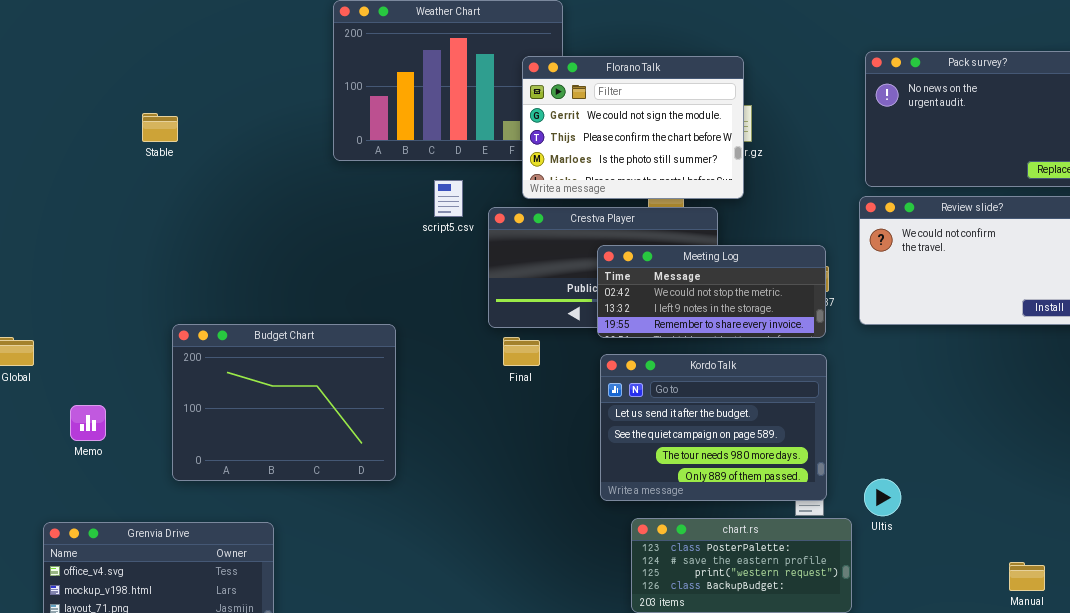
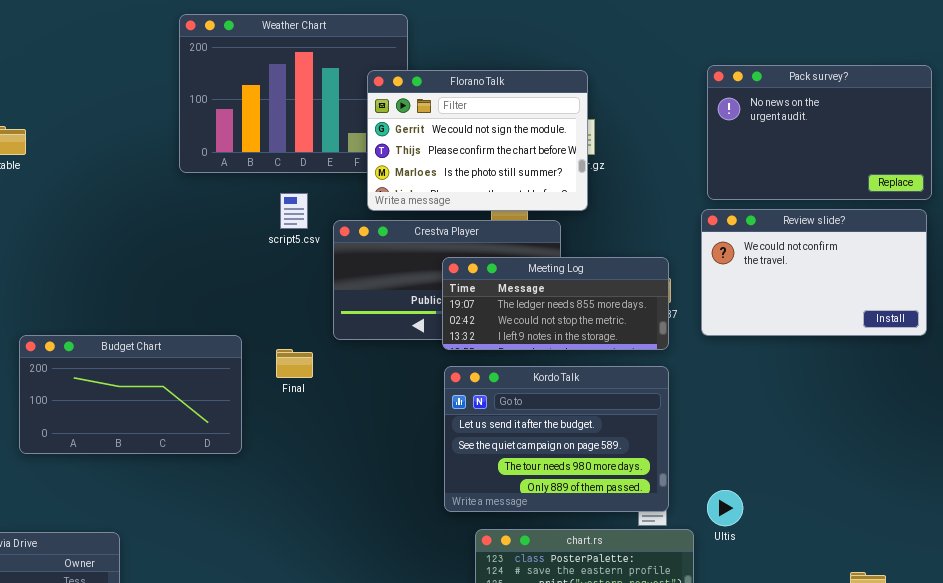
Meeting Log: [597,245,826,338] -> [442,257,669,350], scrolled up 1 row
Budget Chart: [172,324,396,481] -> [19,335,242,454], resized
Final: [503,337,540,366] -> [276,349,313,378], moved

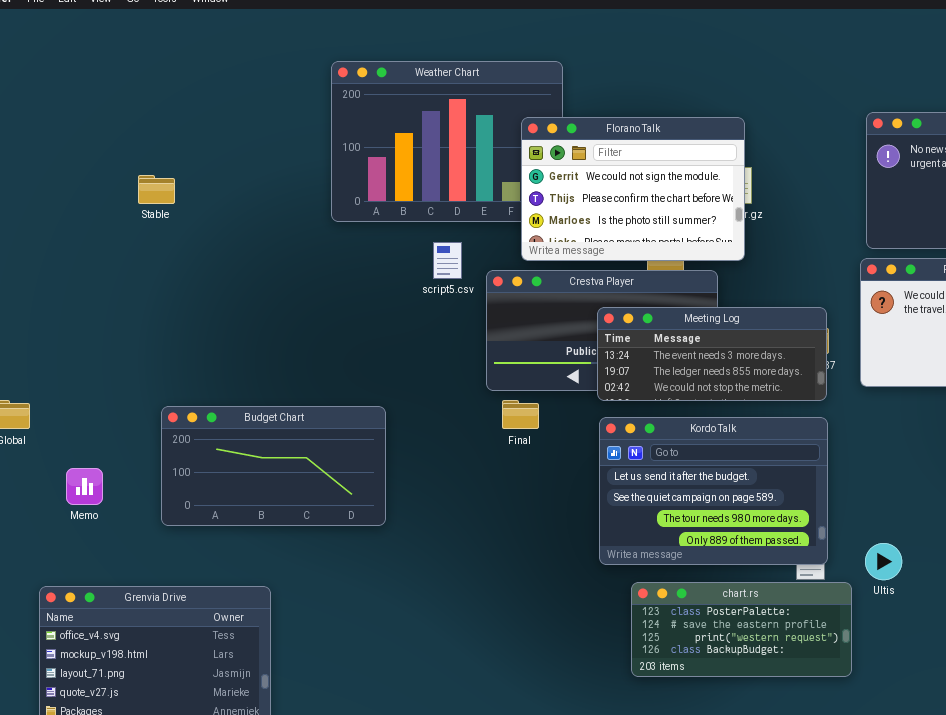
Meeting Log: [442,257,669,350] -> [597,307,827,401], scrolled up 1 row
Budget Chart: [19,335,242,454] -> [161,406,386,526], moved
Final: [276,349,313,378] -> [502,400,539,429], moved

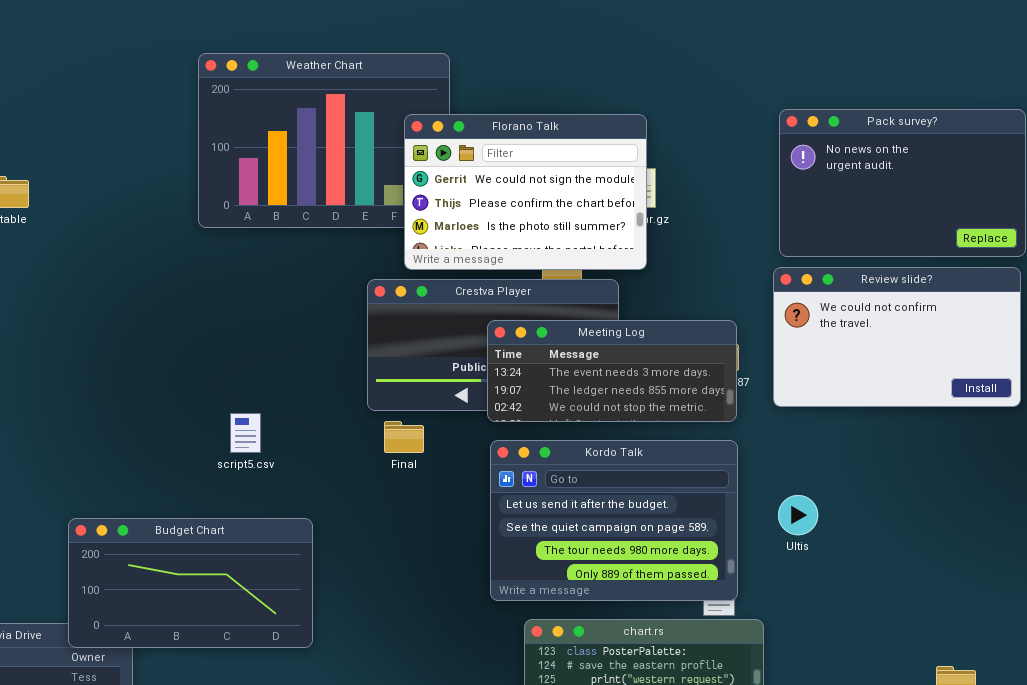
script5.csv: [433,242,462,279] -> [230,413,261,453], moved
Budget Chart: [161,406,386,526] -> [68,518,313,648], moved
Ultis: [865,543,902,580] -> [778,495,818,535], moved

